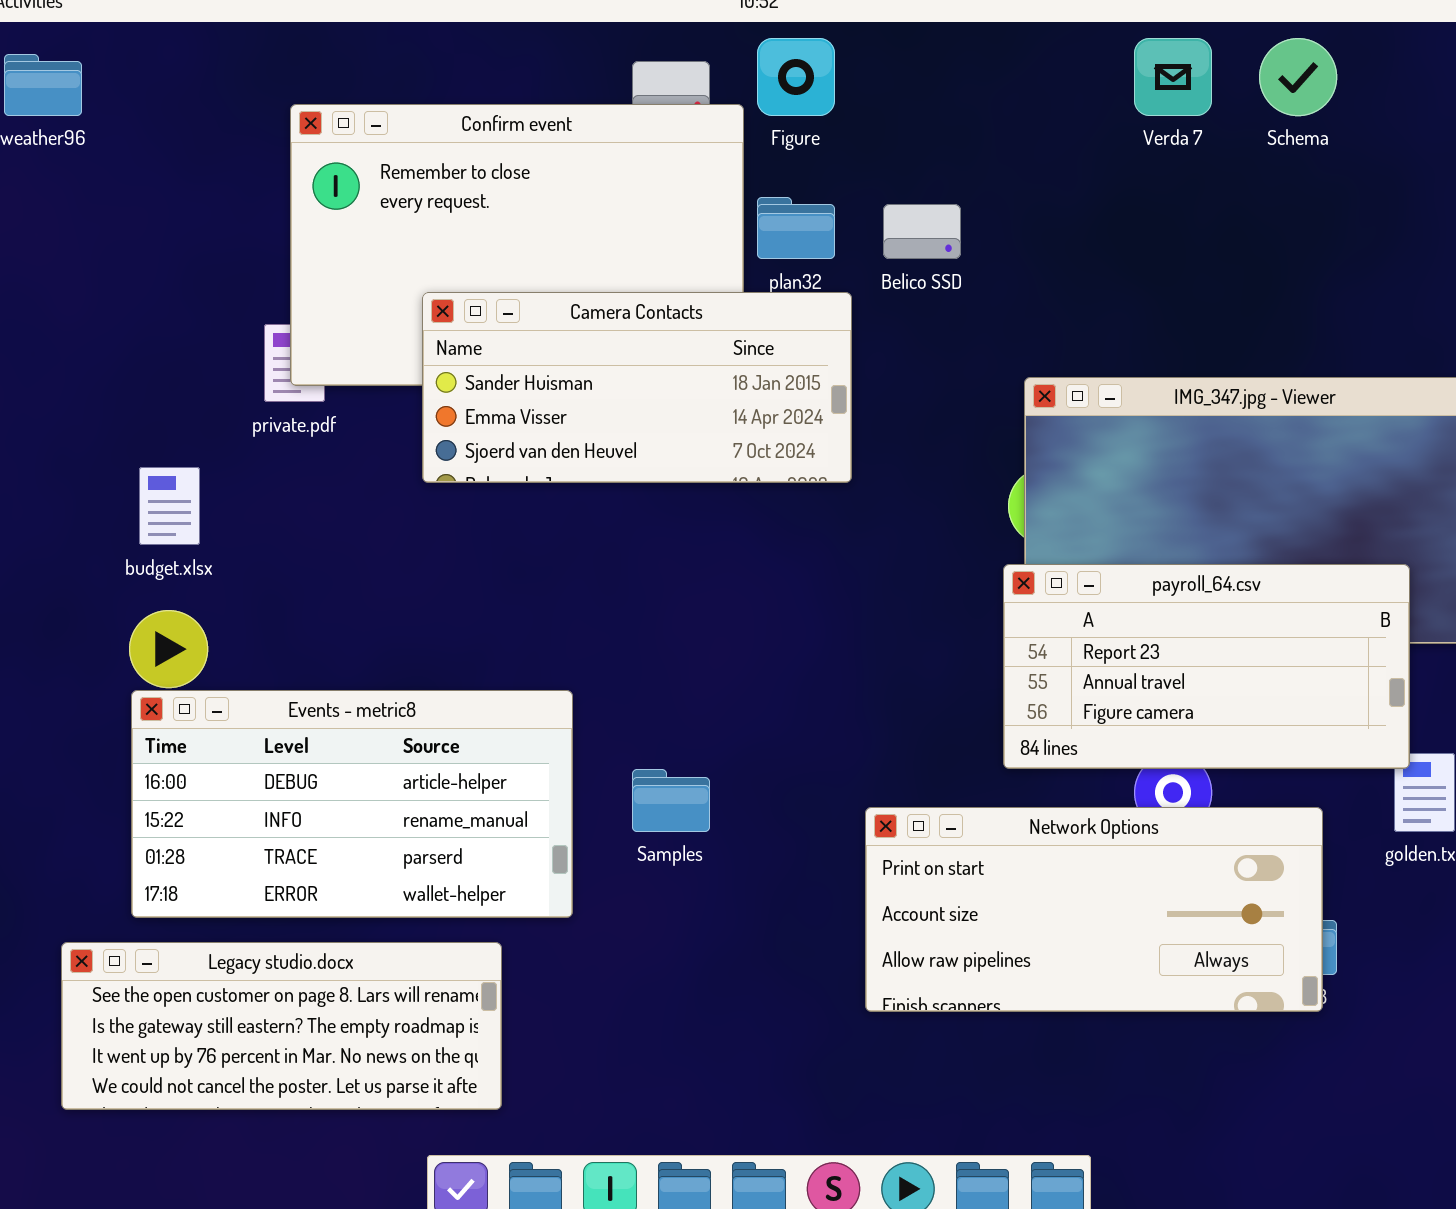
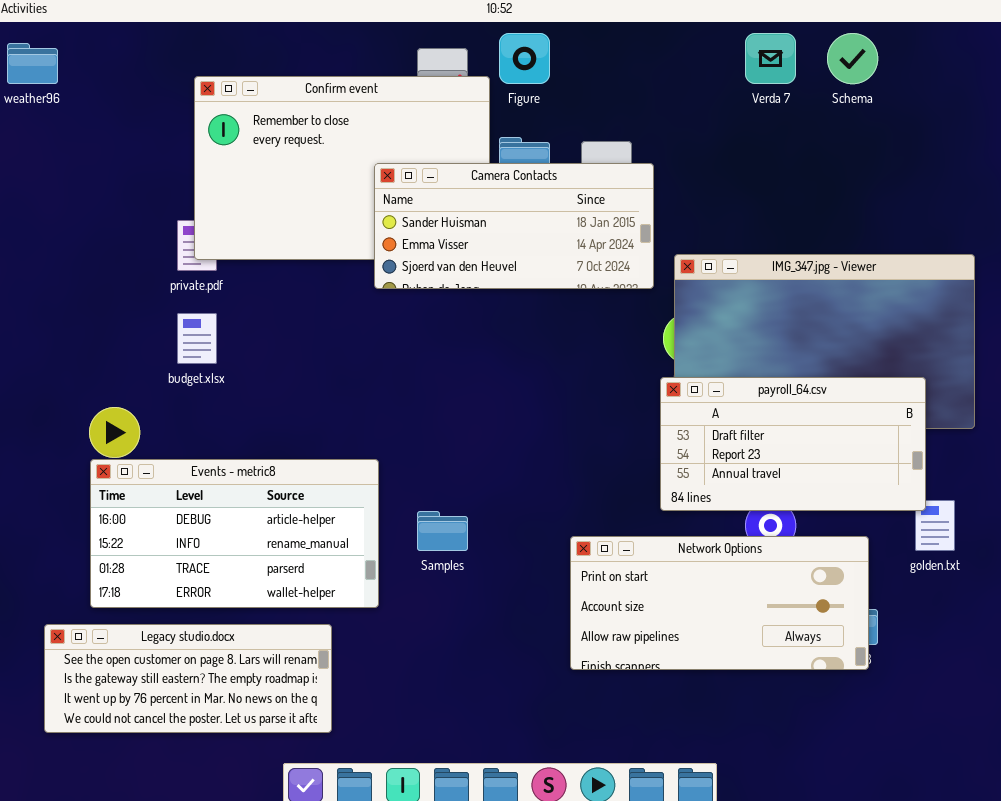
Camera Contacts: [422,292,852,483] -> [374,163,654,289], moved
budget.xlsx: [139,467,200,545] -> [177,313,217,364], moved
payroll_64.csv: [1003,564,1410,769] -> [660,377,926,511], scrolled up 1 row

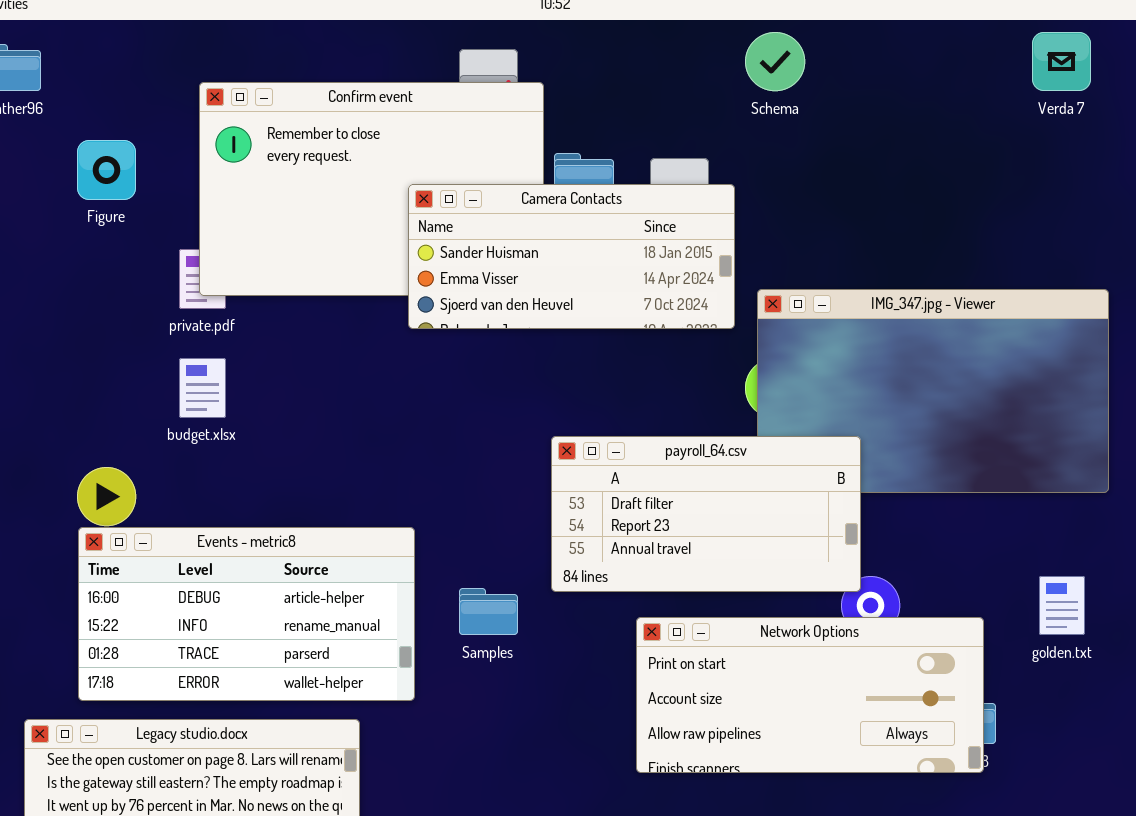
Figure: [499,33,550,84] -> [77,140,136,200], moved
Verda 7: [745,33,796,84] -> [1032,32,1091,91], moved
Schema: [827,33,878,84] -> [745,32,805,91], moved
payroll_64.csv: [660,377,926,511] -> [551,436,861,592], moved

